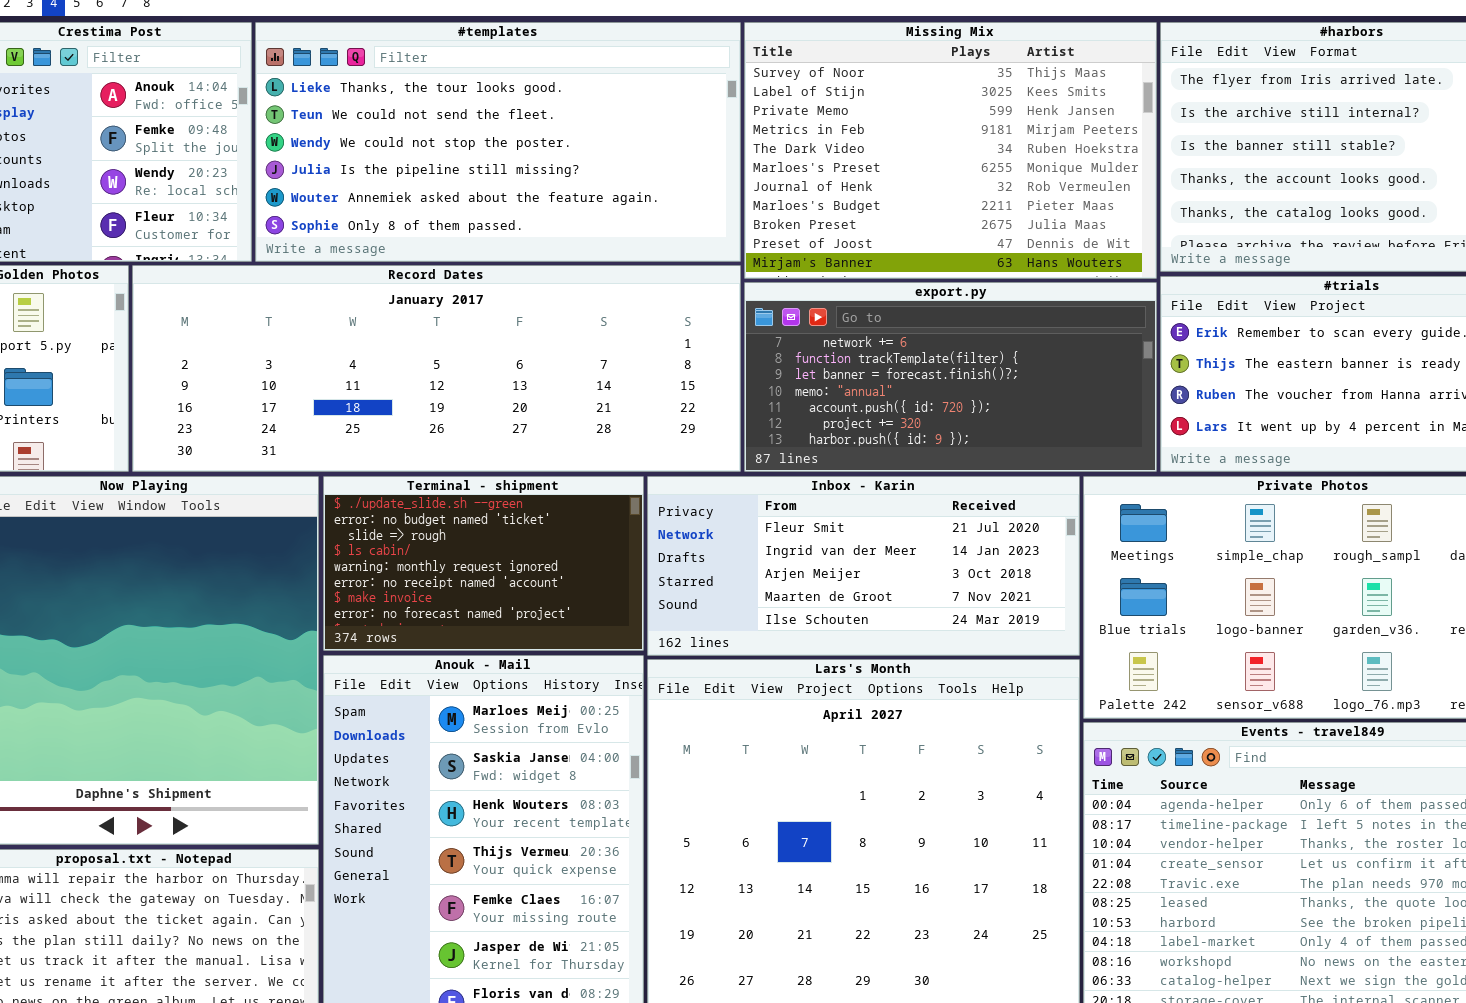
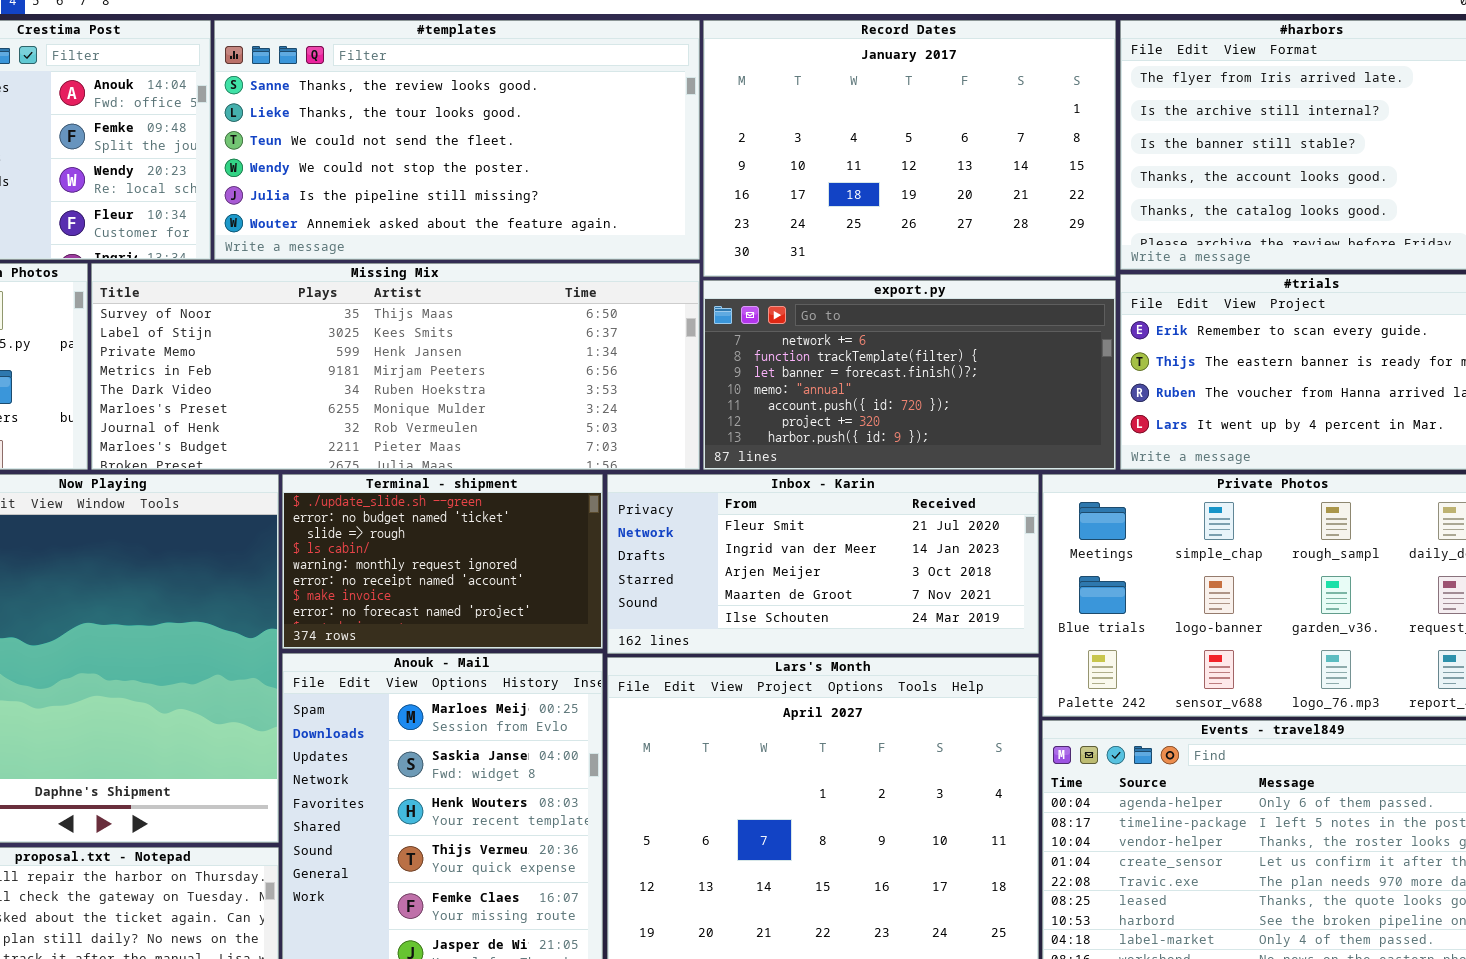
#templates: [255,22,741,262] -> [214,20,700,260], scrolled up 1 row
Missing Mix: [744,22,1157,279] -> [91,263,700,470], moved, resized
Record Dates: [132,265,741,472] -> [703,20,1116,277], moved, resized

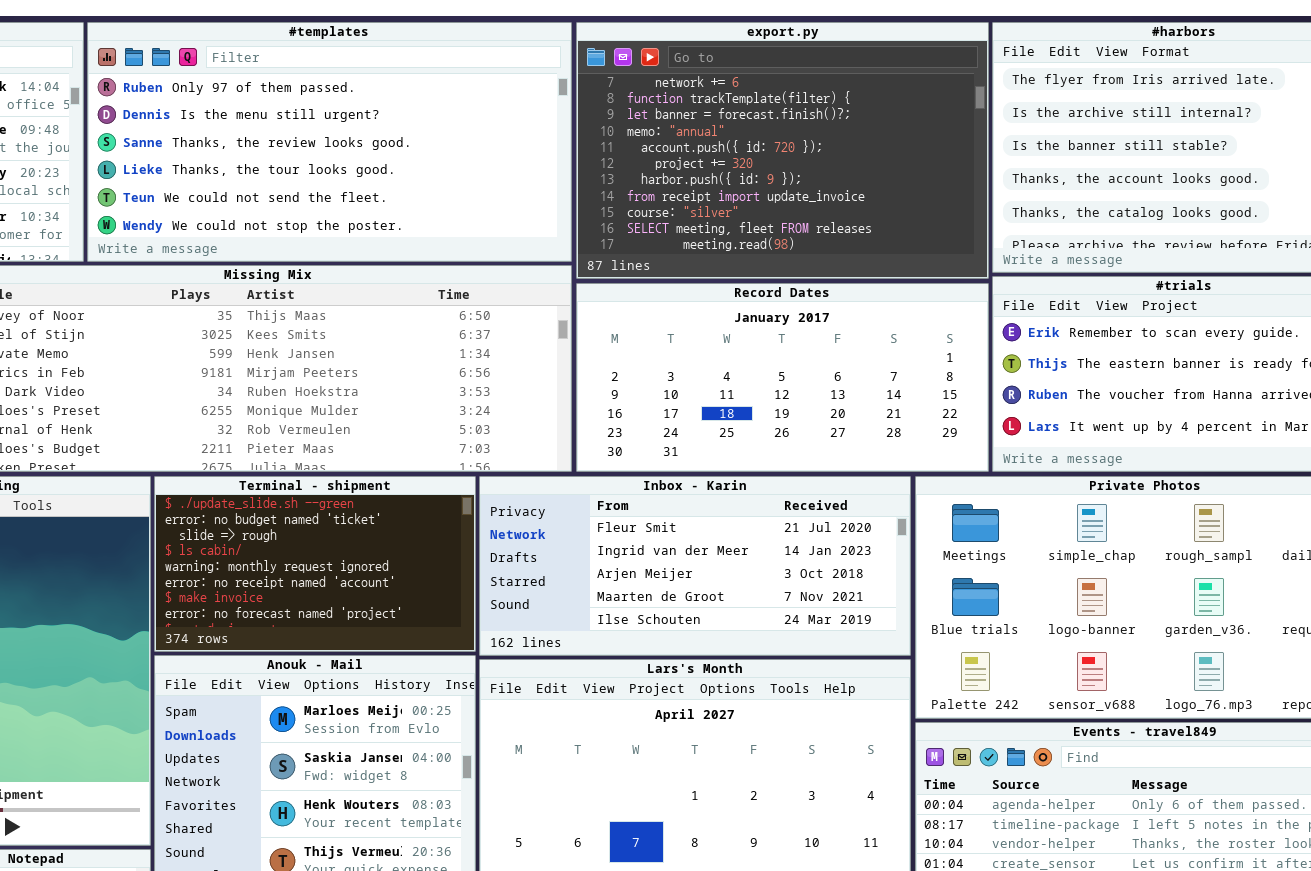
#templates: [214,20,700,260] -> [87,22,572,262], scrolled up 2 rows
Record Dates: [703,20,1116,277] -> [576,283,989,472], moved, resized
export.py: [703,280,1116,470] -> [576,22,989,279], moved, resized

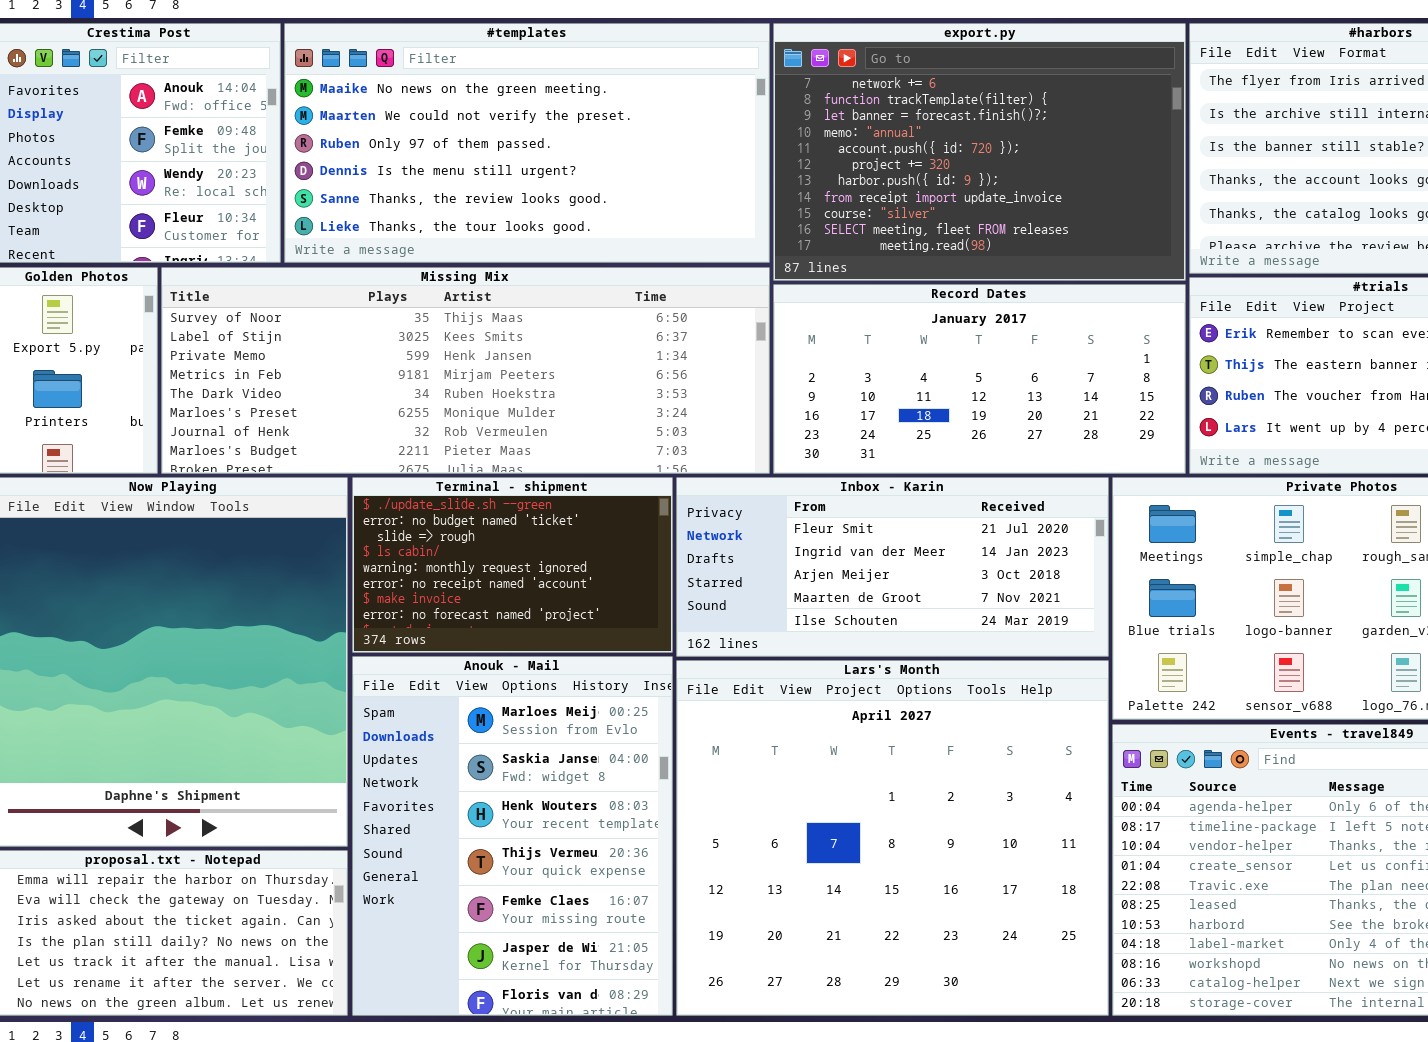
#templates: [87,22,572,262] -> [284,23,770,263], scrolled up 2 rows

